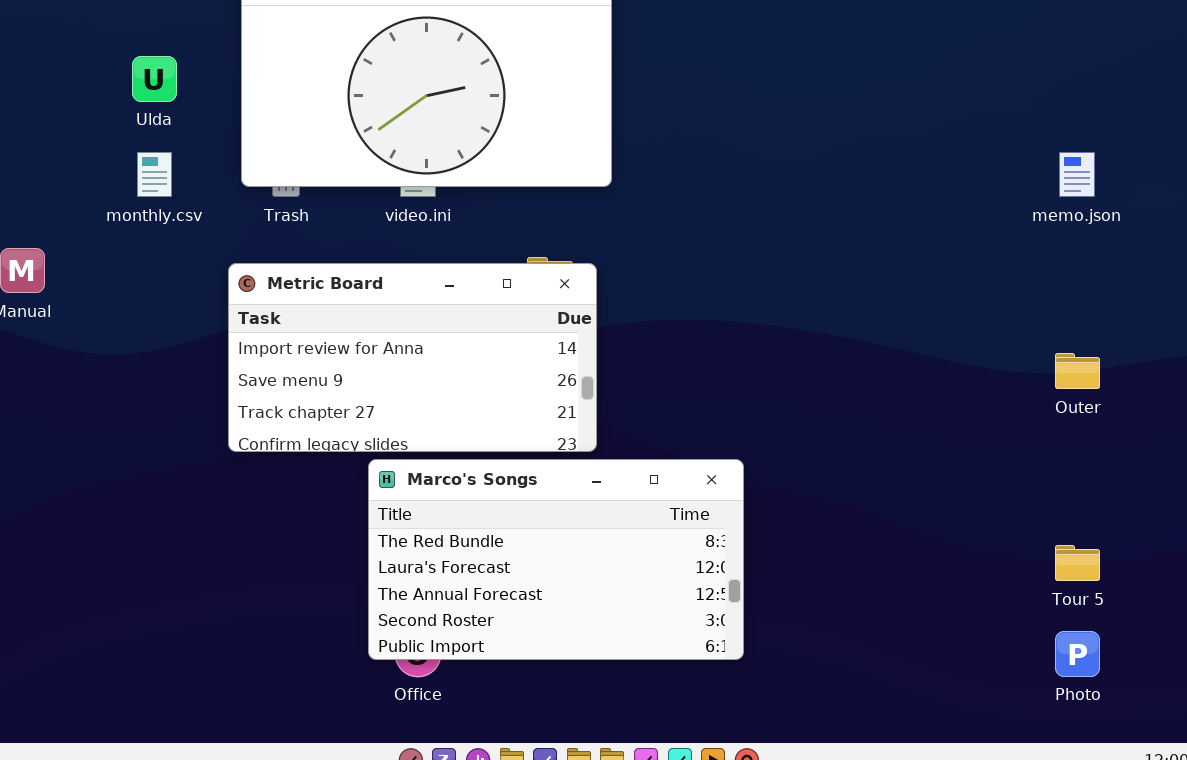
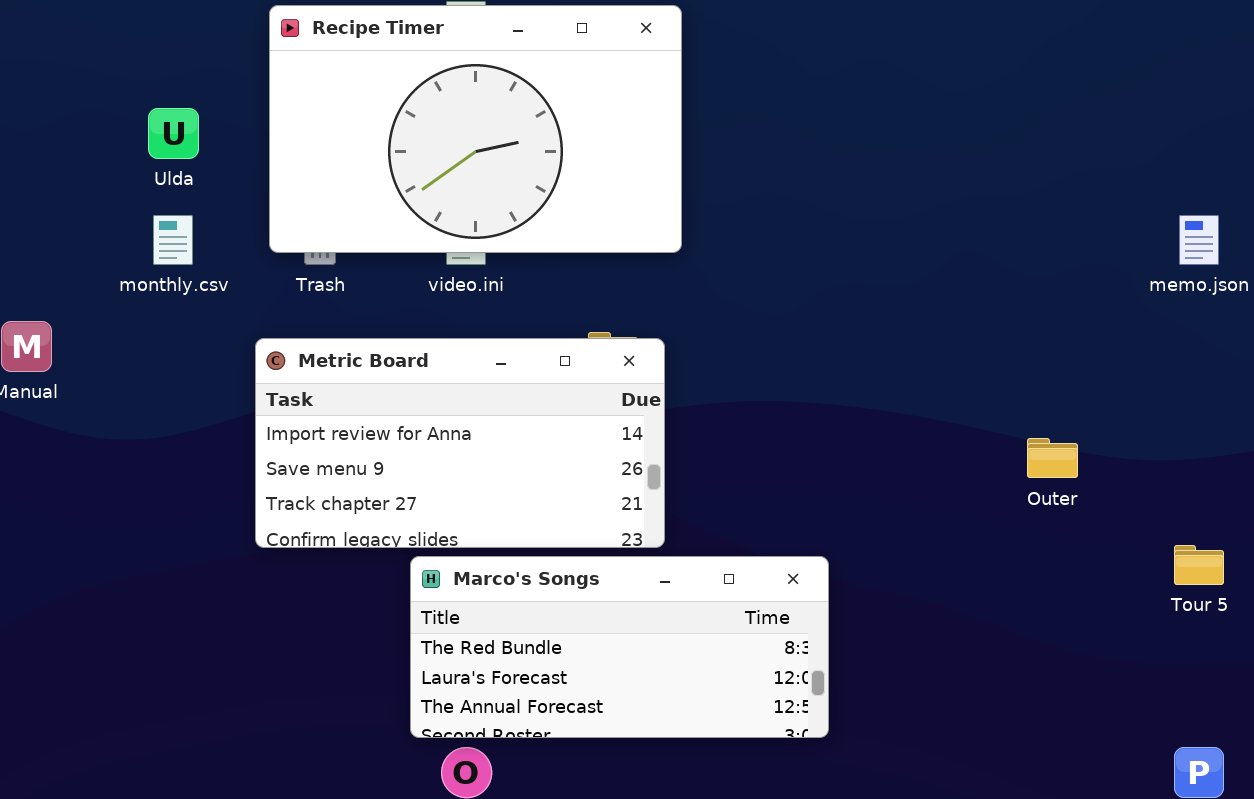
Outer: [1055,353,1100,389] -> [1027,438,1078,478], moved
Marco's Songs: [368,459,744,660] -> [410,556,829,738], resized
Tour 5: [1055,545,1100,581] -> [1174,545,1224,585], moved

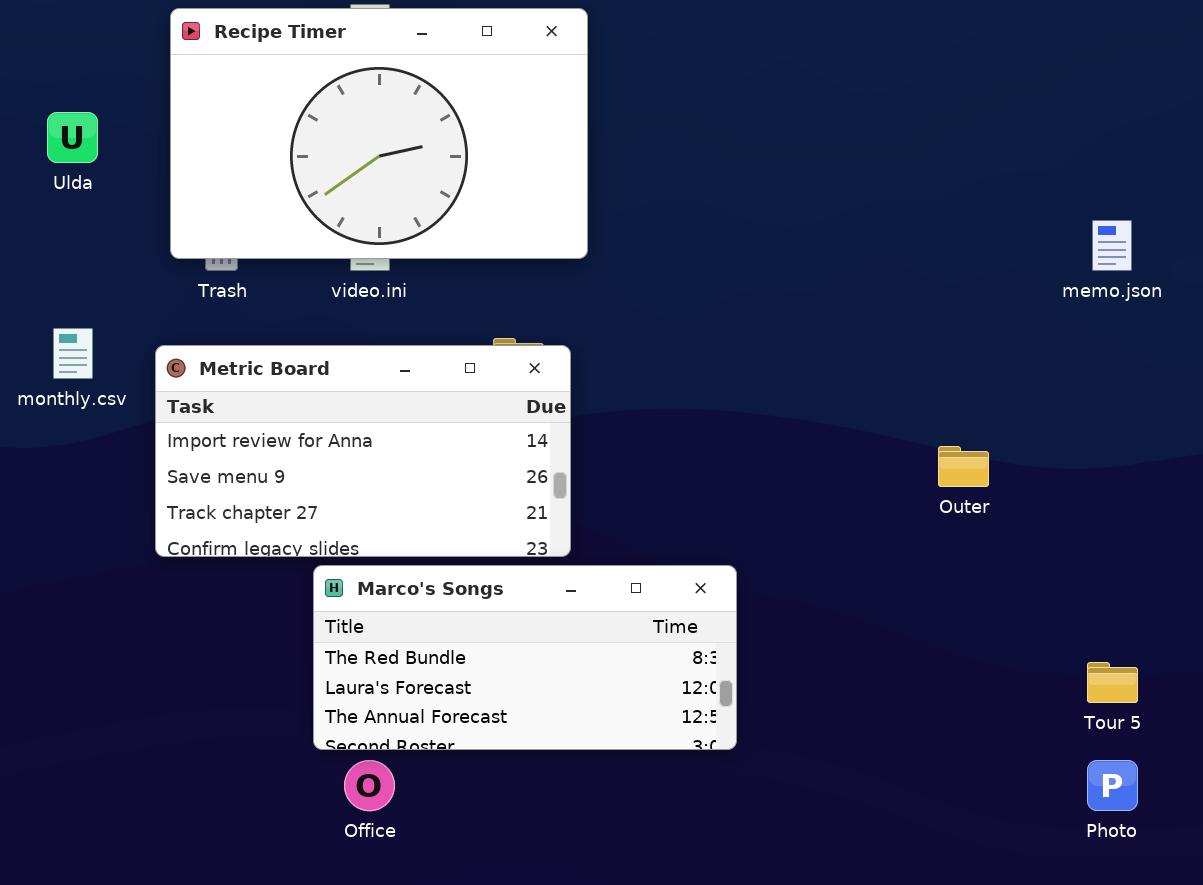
monthly.csv: [153,215,193,265] -> [53,328,93,379], moved
Tour 5: [1174,545,1224,585] -> [1087,662,1138,703], moved

